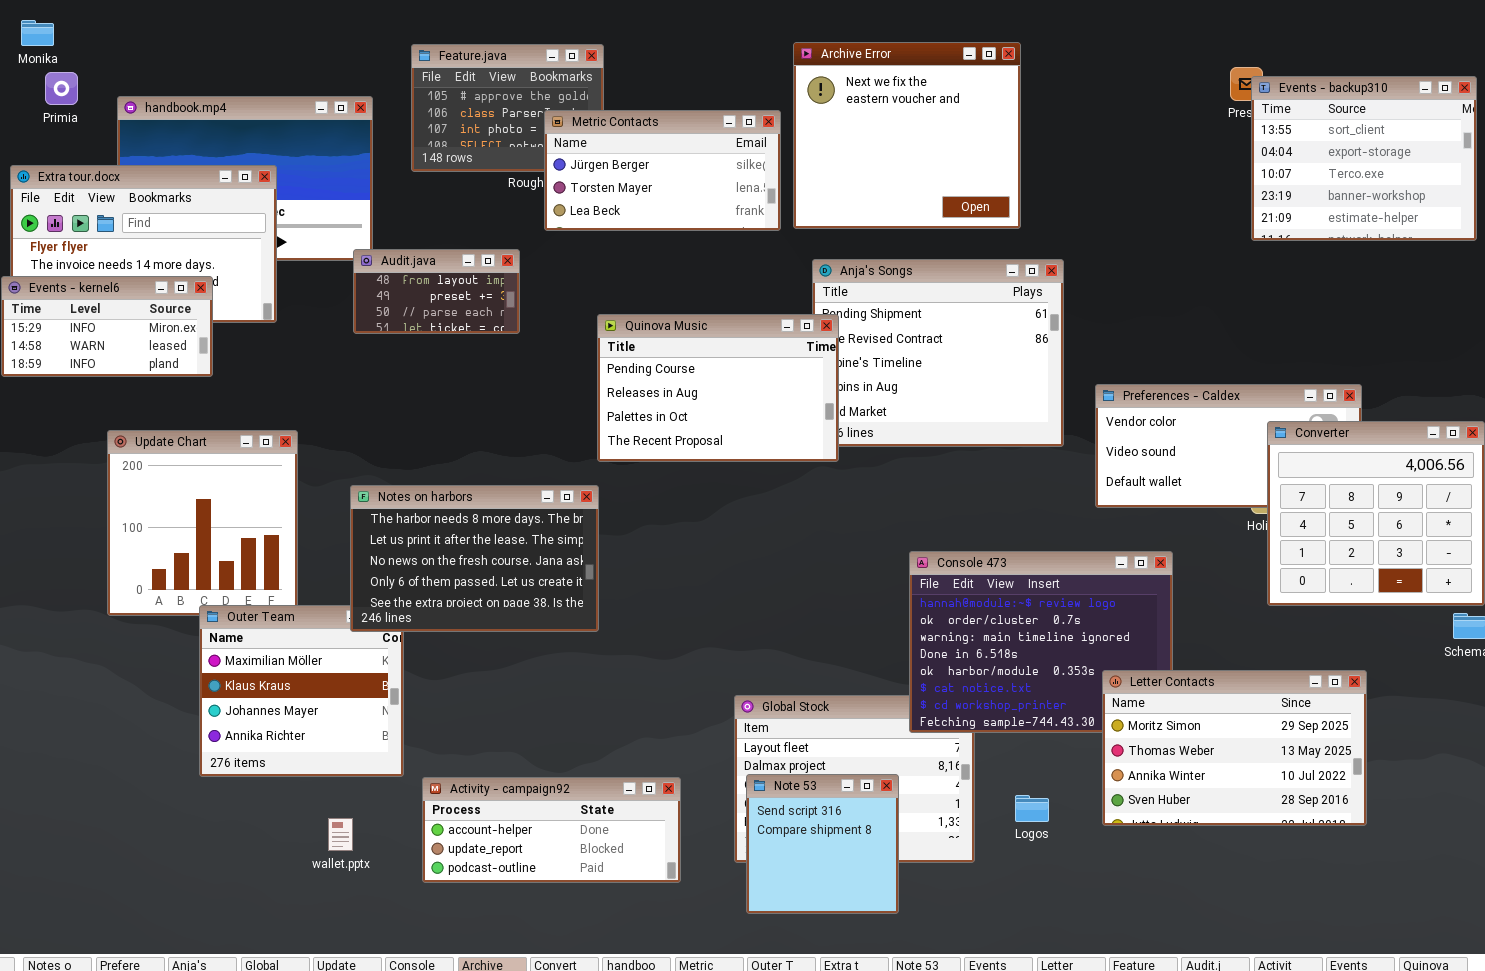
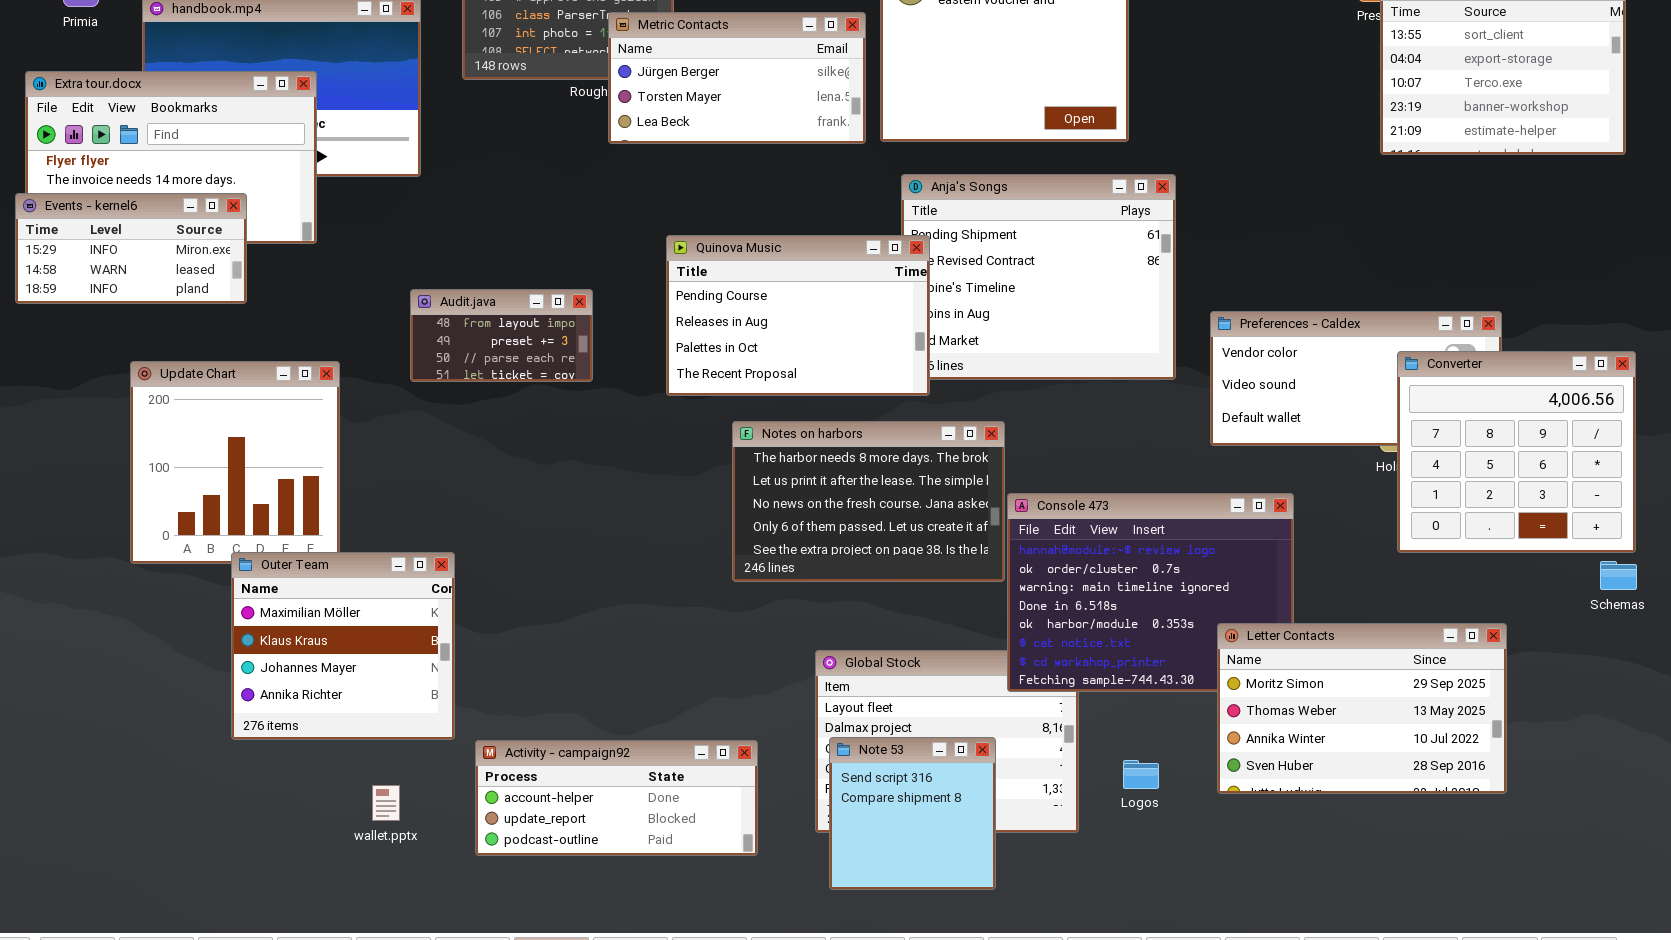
Audit.java: [353,249,520,334] -> [410,289,593,382], moved
Notes on harbors: [350,485,599,632] -> [732,421,1005,582], moved

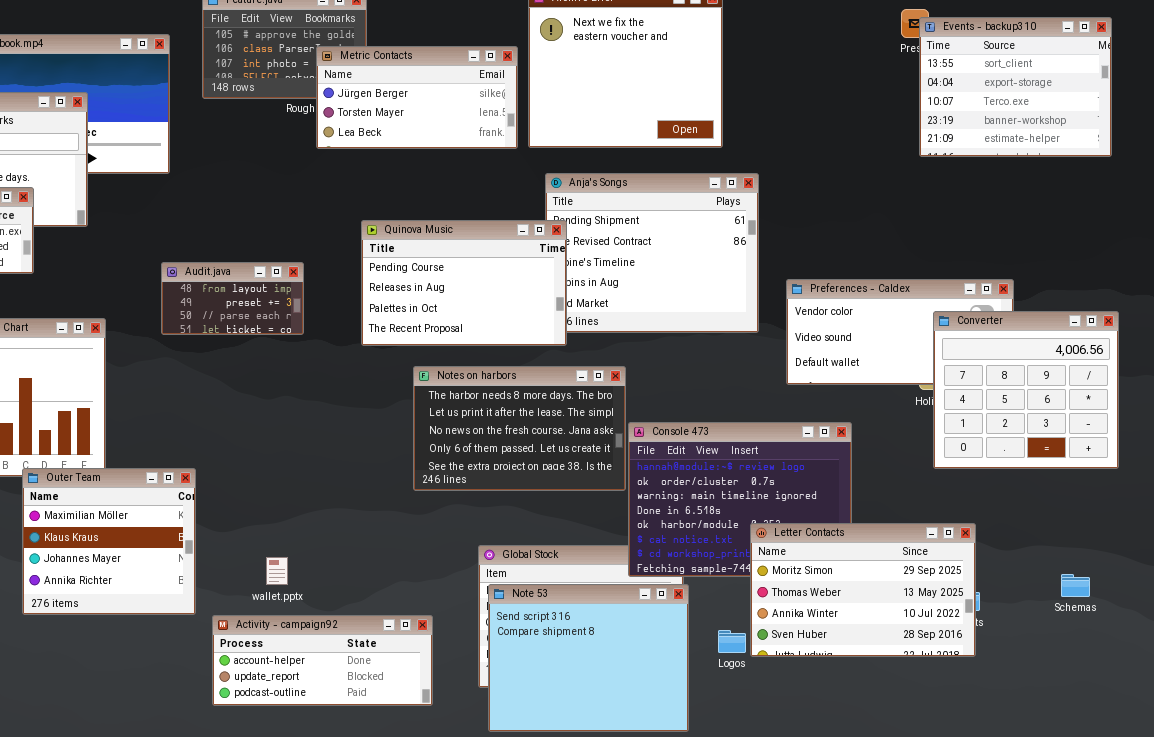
Schemas: [1600,561,1637,590] -> [1061,574,1090,597], moved
Letter Contacts: [1217,623,1507,794] -> [750,523,976,657], moved
Note 53: [829,737,996,890] -> [488,584,689,732], resized
wallet.pptx: [372,785,400,821] -> [266,557,288,585], moved

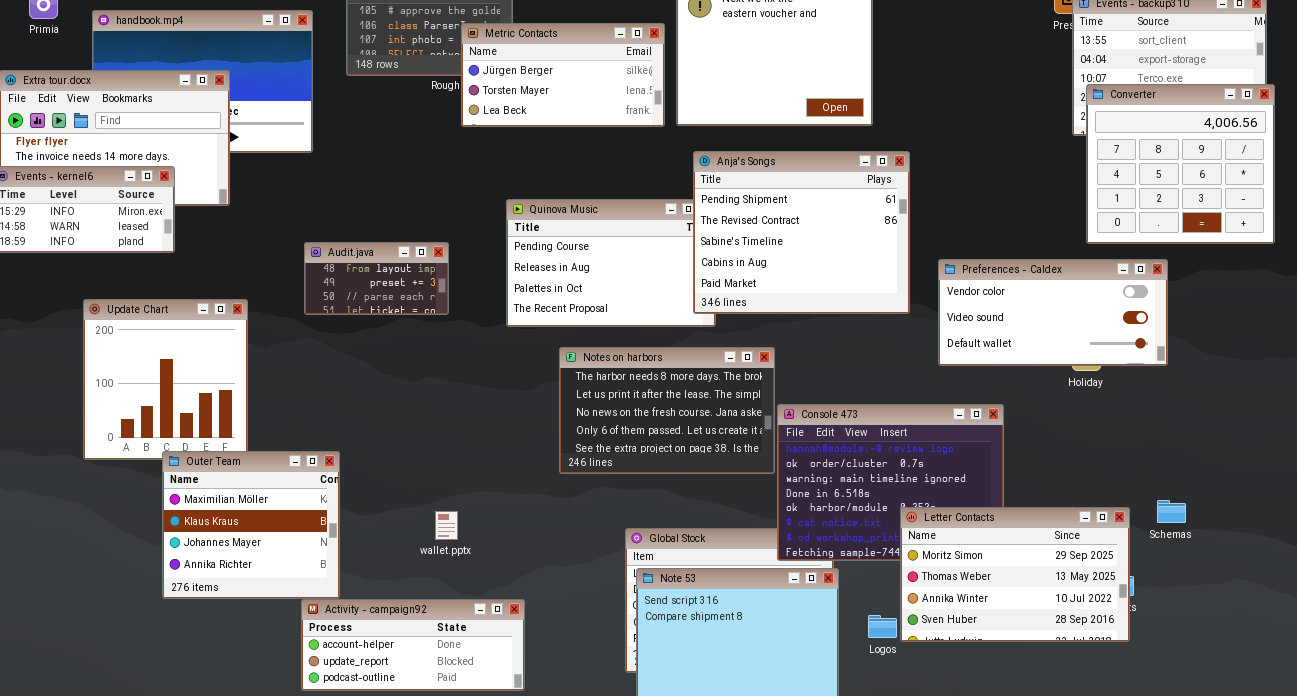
Anja's Songs: [545,173,759,333] -> [693,151,910,314], raised
Converter: [933,311,1119,469] -> [1086,84,1275,244], moved
wallet.pptx: [266,557,288,585] -> [435,511,458,540], moved
Schemas: [1061,574,1090,597] -> [1157,500,1186,523], moved
Activity - campaign92: [212,615,433,706] -> [301,599,525,691], moved

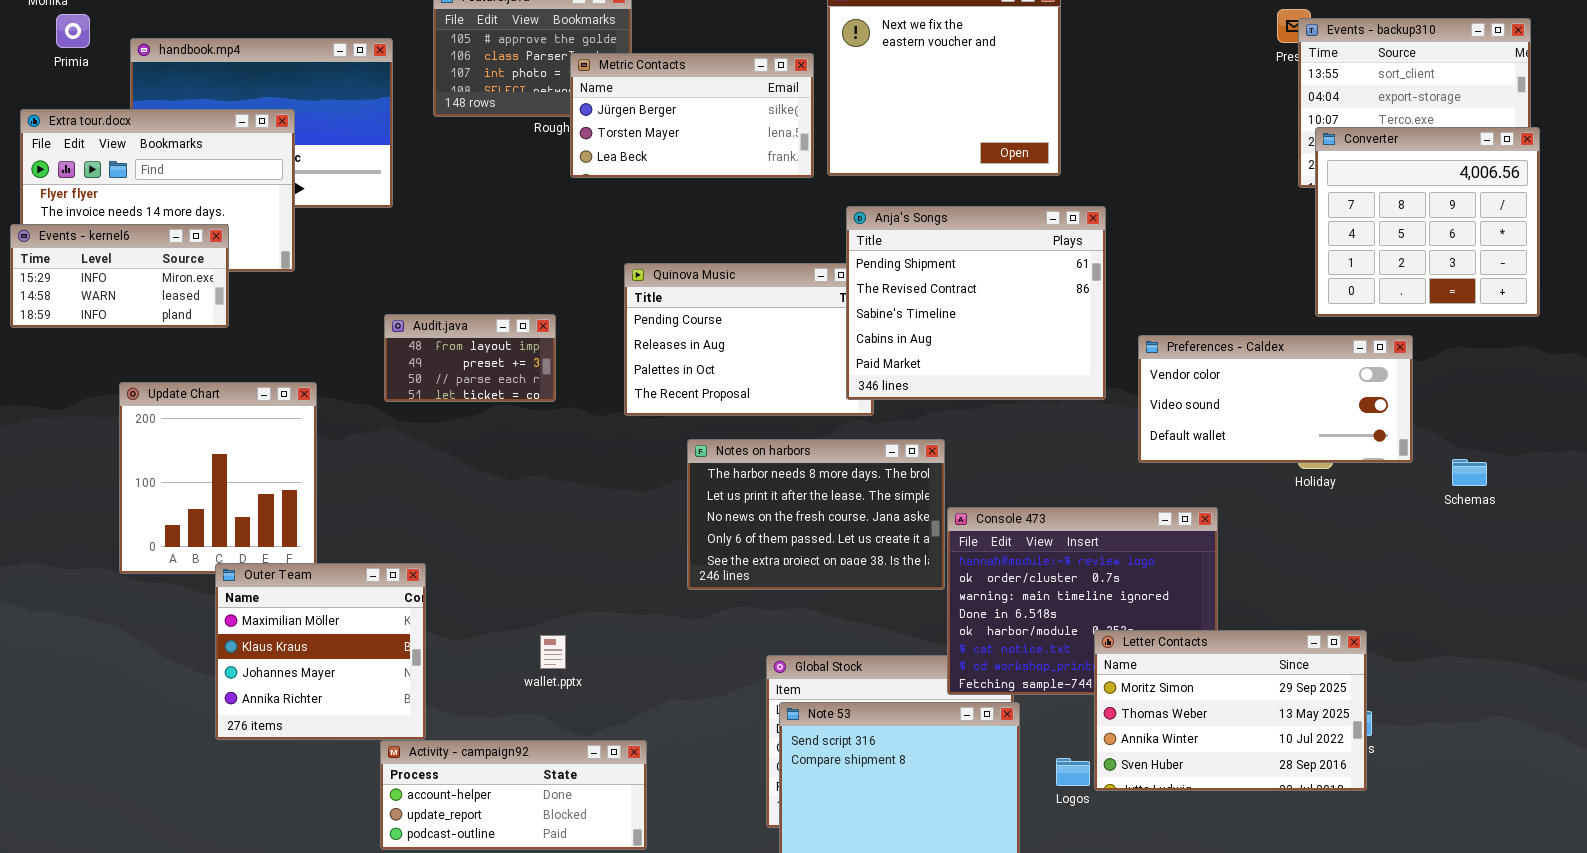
Schemas: [1157,500,1186,523] -> [1452,459,1487,486], moved

